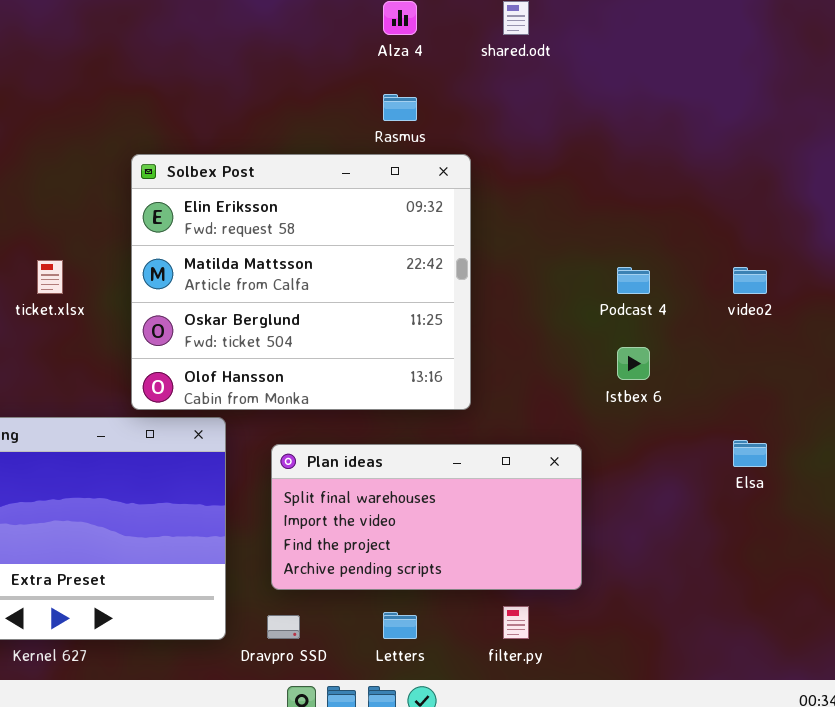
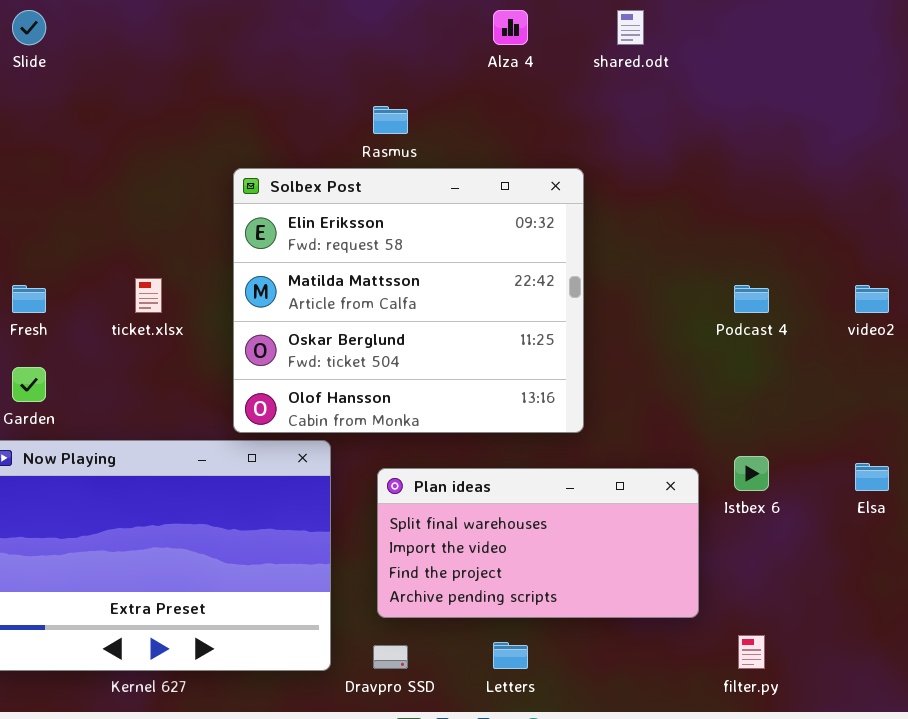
Rasmus: [383,94,417,121] -> [373,106,408,134], moved
Istbex 6: [617,347,650,380] -> [734,456,769,491], moved
filter.py: [503,606,529,639] -> [738,635,765,669], moved

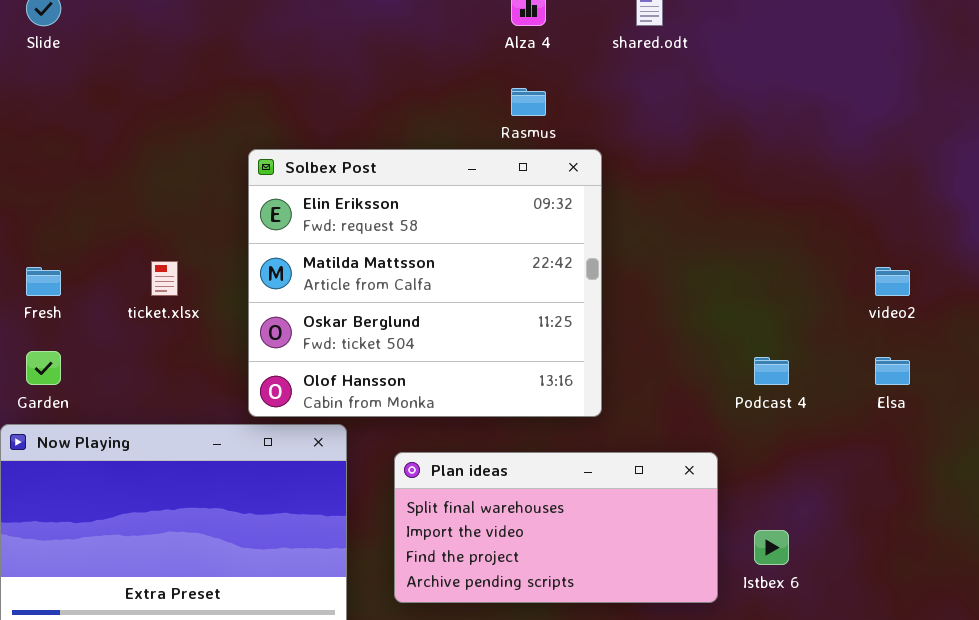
Rasmus: [373,106,408,134] -> [511,88,546,116], moved
Podcast 4: [734,285,769,313] -> [754,357,789,385], moved
Istbex 6: [734,456,769,491] -> [754,530,789,565], moved
Elsa: [855,463,889,491] -> [875,357,910,385], moved

